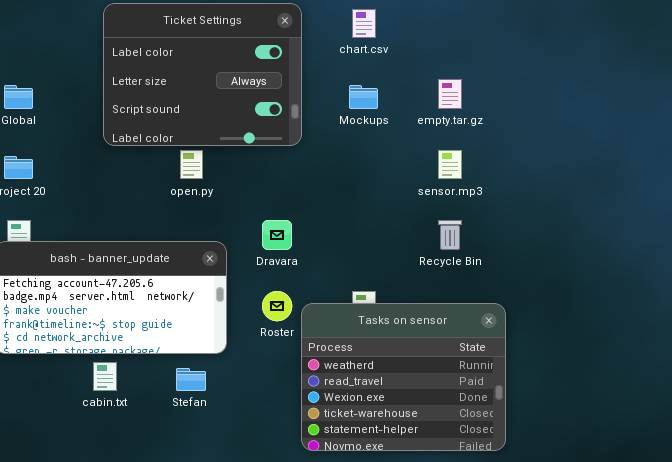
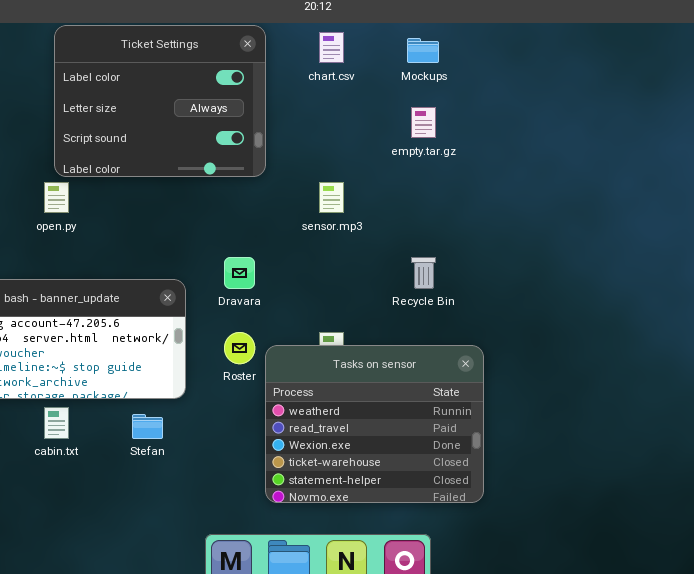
Mockups: [349,85,378,109] -> [407,38,439,63], moved
open.py: [180,150,203,179] -> [44,182,69,213], moved
sensor.mp3: [438,150,462,179] -> [319,182,344,213], moved

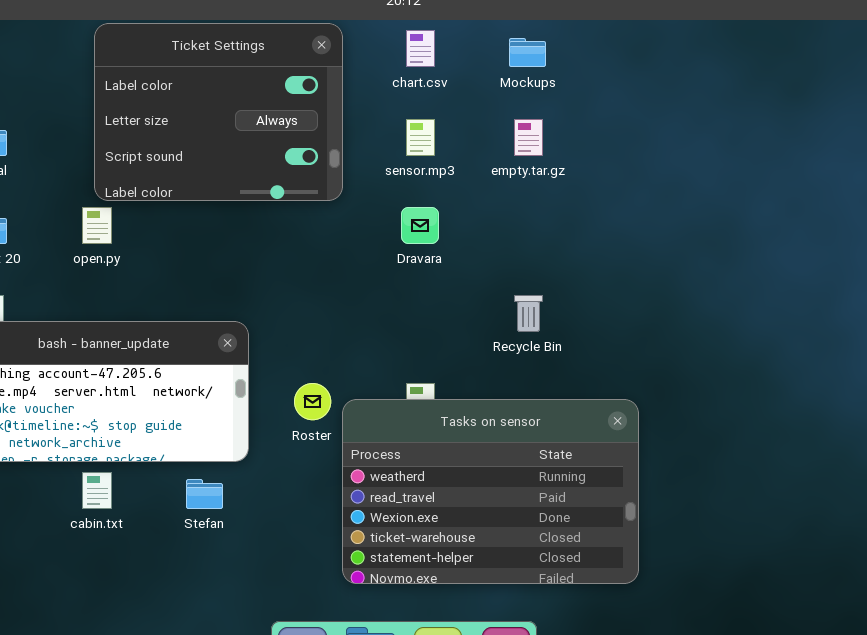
sensor.mp3: [319,182,344,213] -> [406,119,435,156], moved
Dravara: [224,257,255,289] -> [401,207,439,244], moved
Tasks on sensor: [265,345,484,503] -> [342,399,639,584], resized

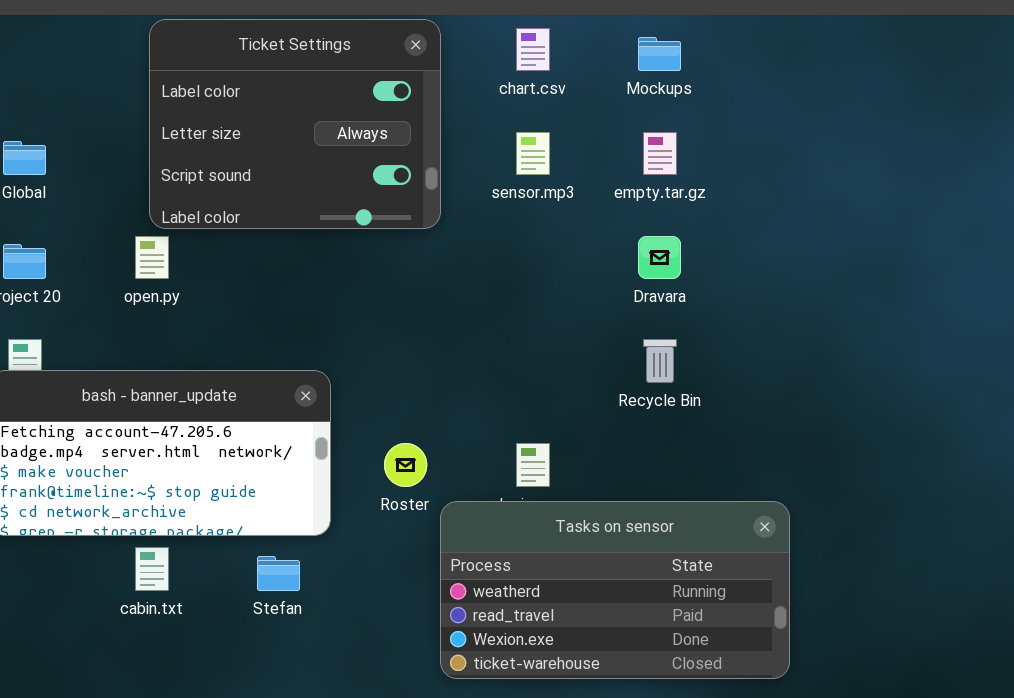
Dravara: [401,207,439,244] -> [638,236,681,279], moved
Tasks on sensor: [342,399,639,584] -> [440,501,790,679], resized

